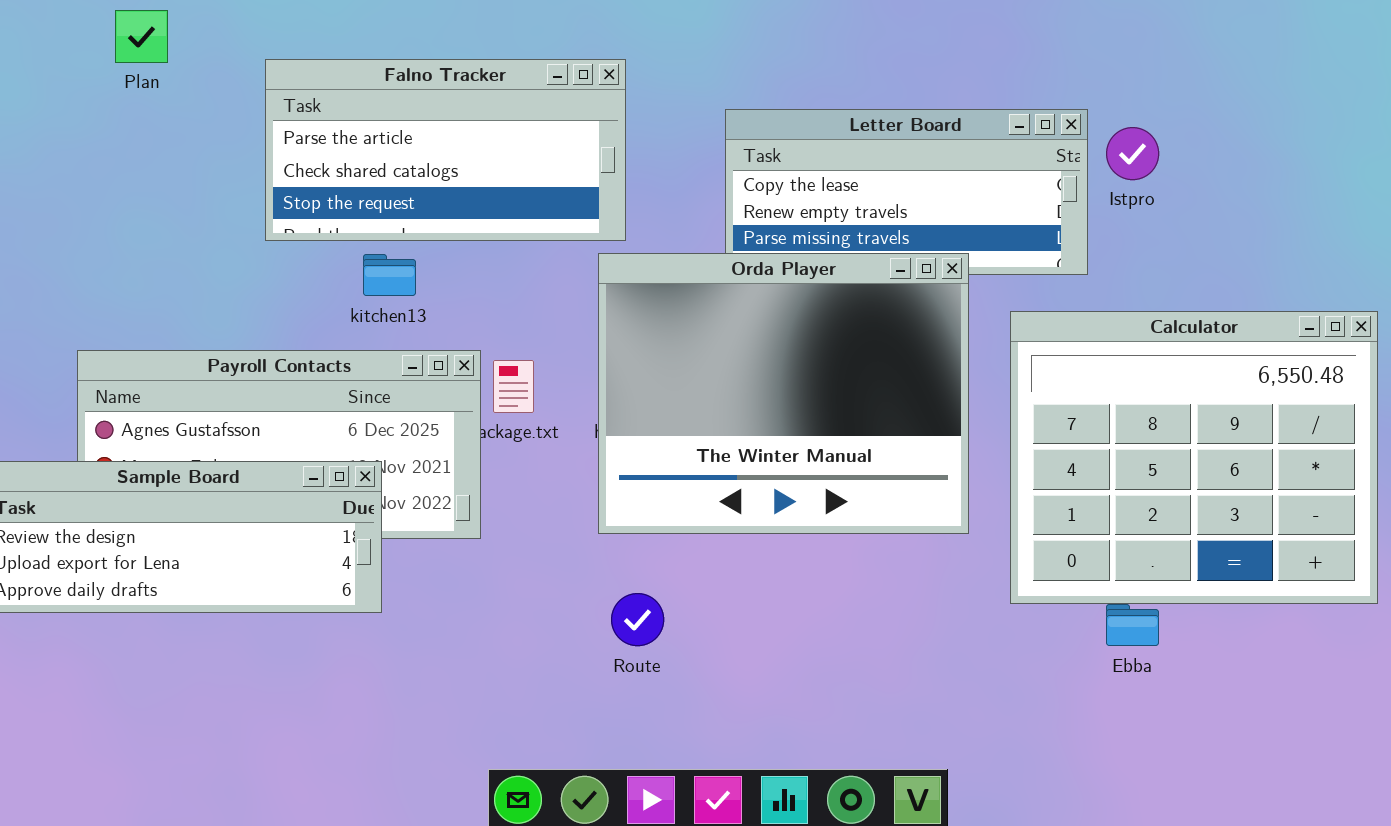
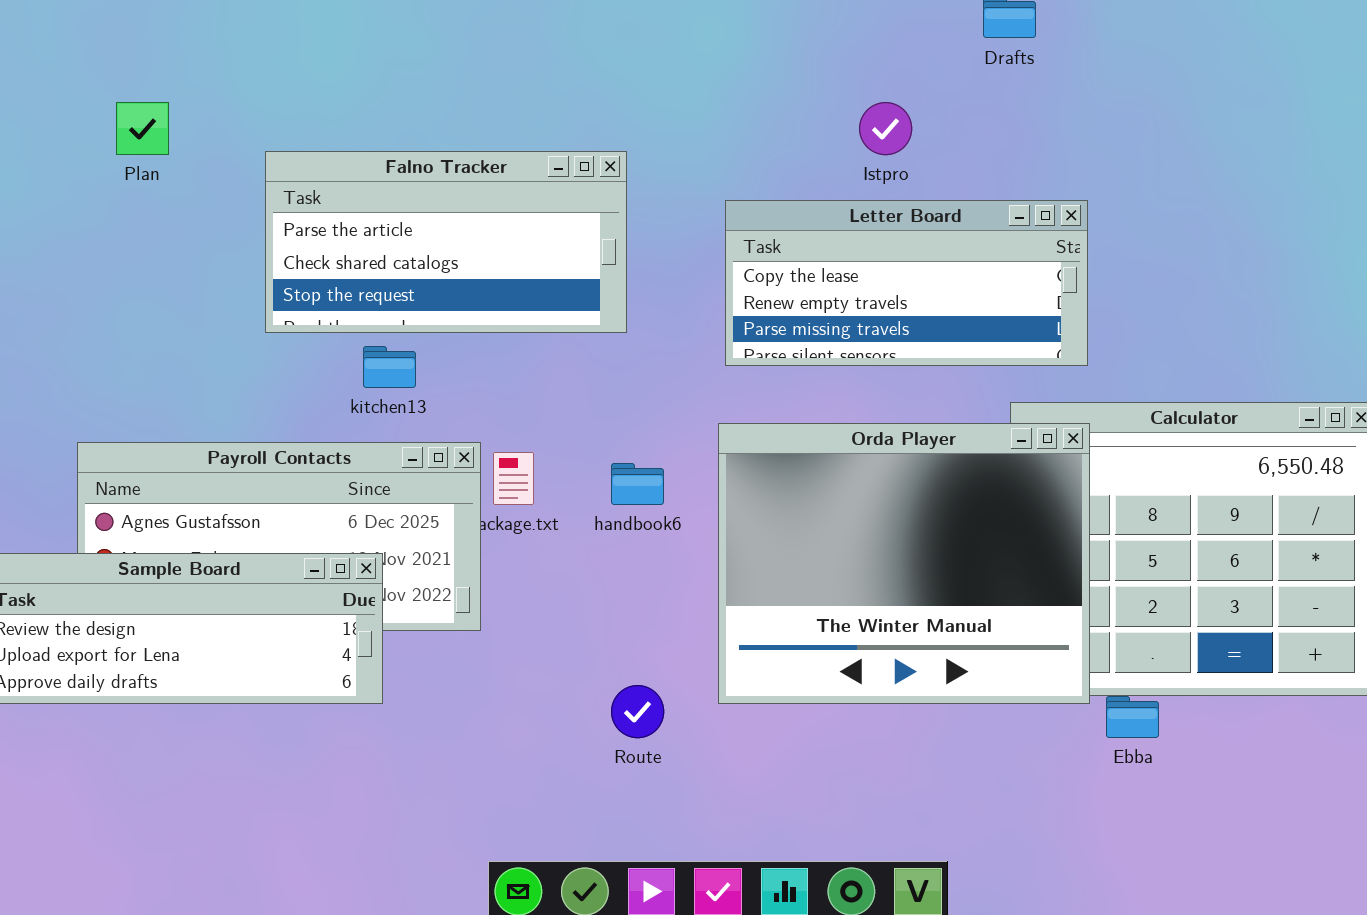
Istpro: [1106,127,1159,180] -> [859,102,912,155], moved
Orda Player: [598,253,969,534] -> [718,423,1090,704], moved

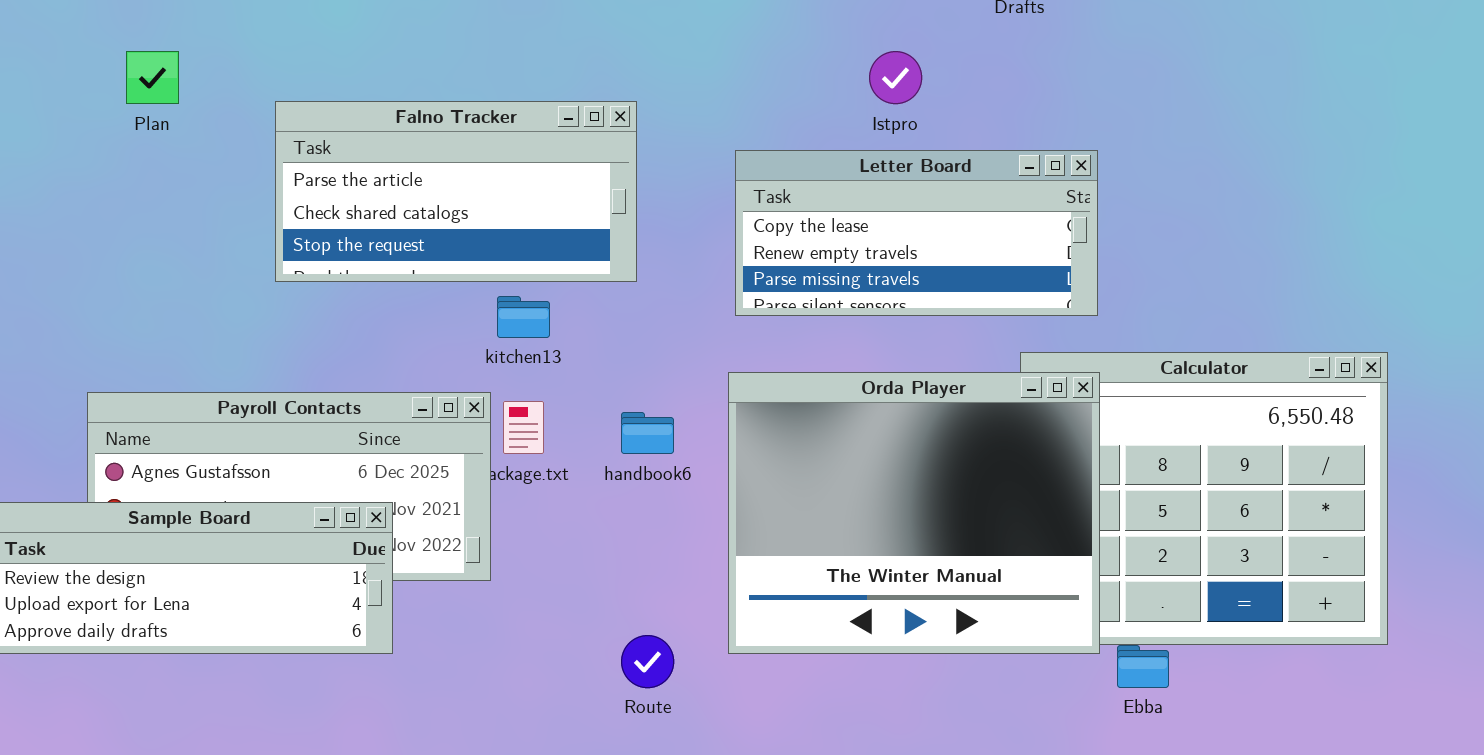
kitchen13: [363,346,416,388] -> [497,296,550,338], moved

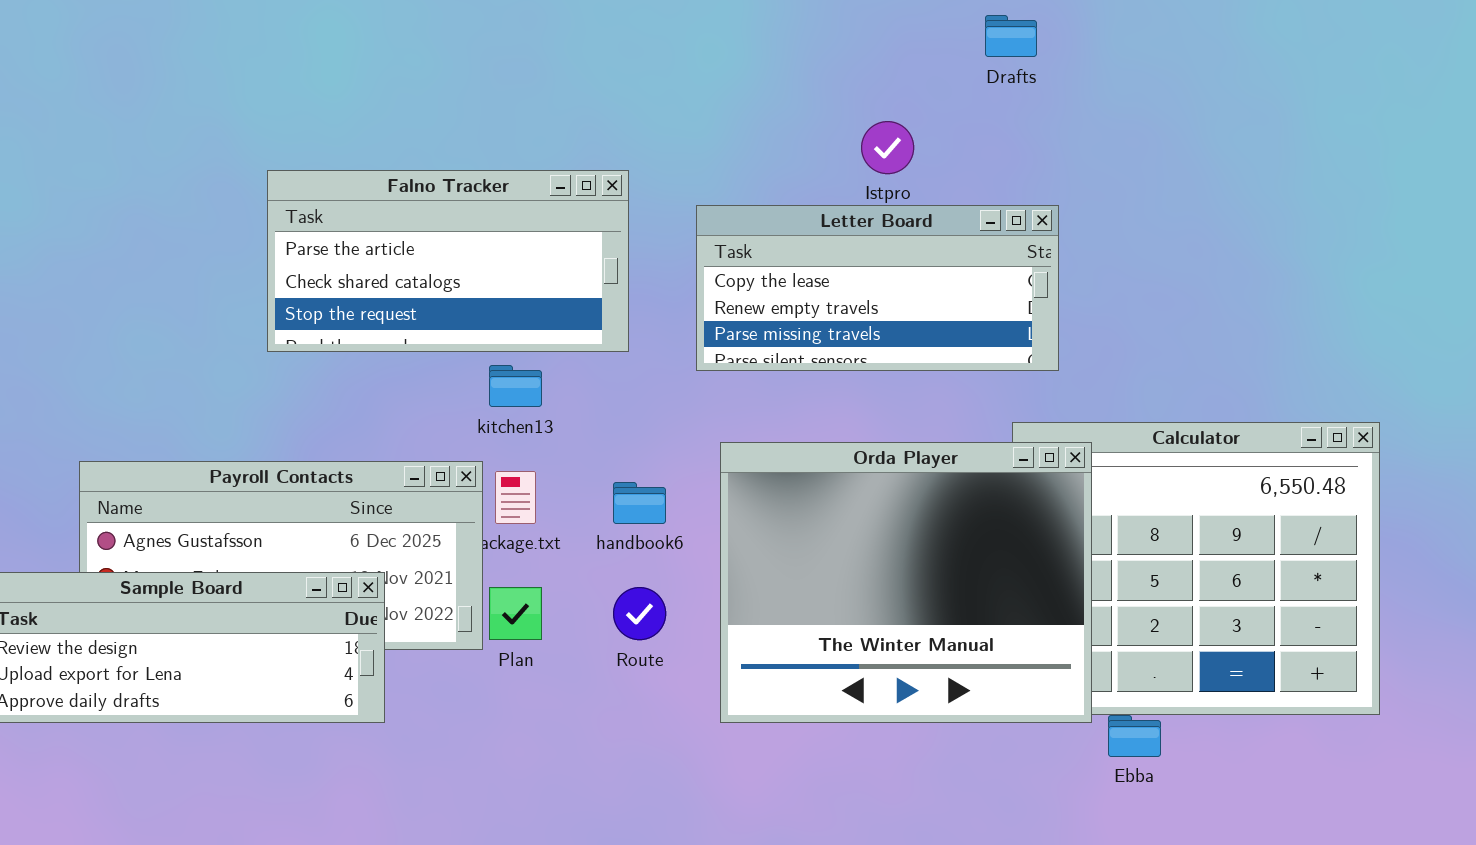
Plan: [126,51,179,104] -> [489,587,542,640], moved
Letter Board: [735,150,1098,316] -> [696,205,1059,371], moved
Route: [621,635,674,688] -> [613,587,666,640], moved

